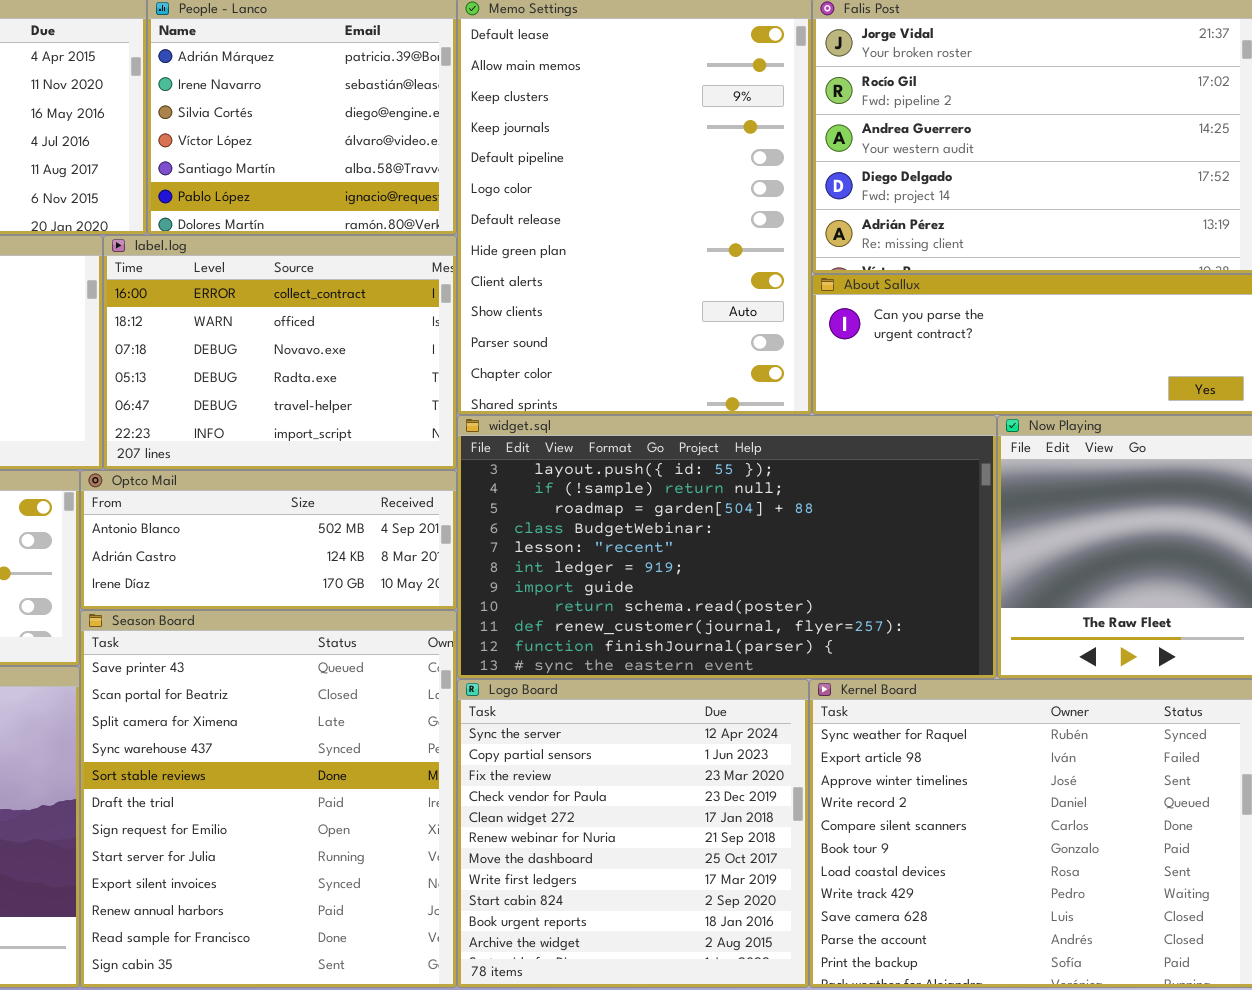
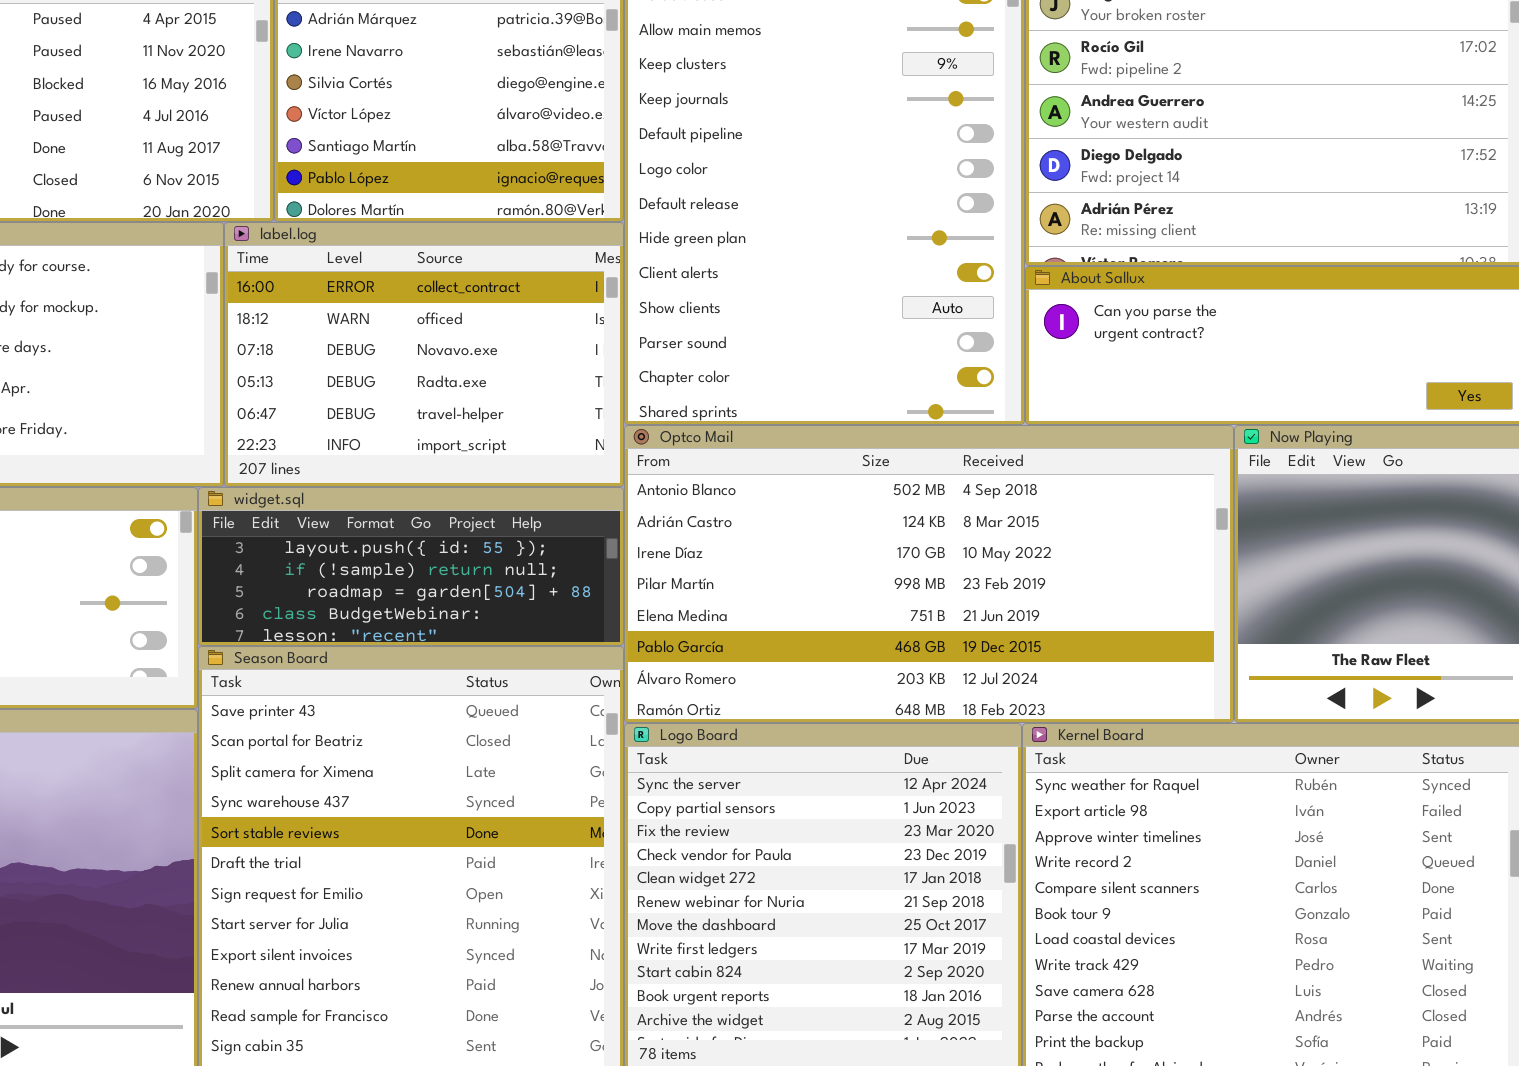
widget.sql: [457,415,997,679] -> [198,487,624,646], moved, resized
Optco Mail: [80,470,457,610] -> [624,425,1234,723], moved, resized

